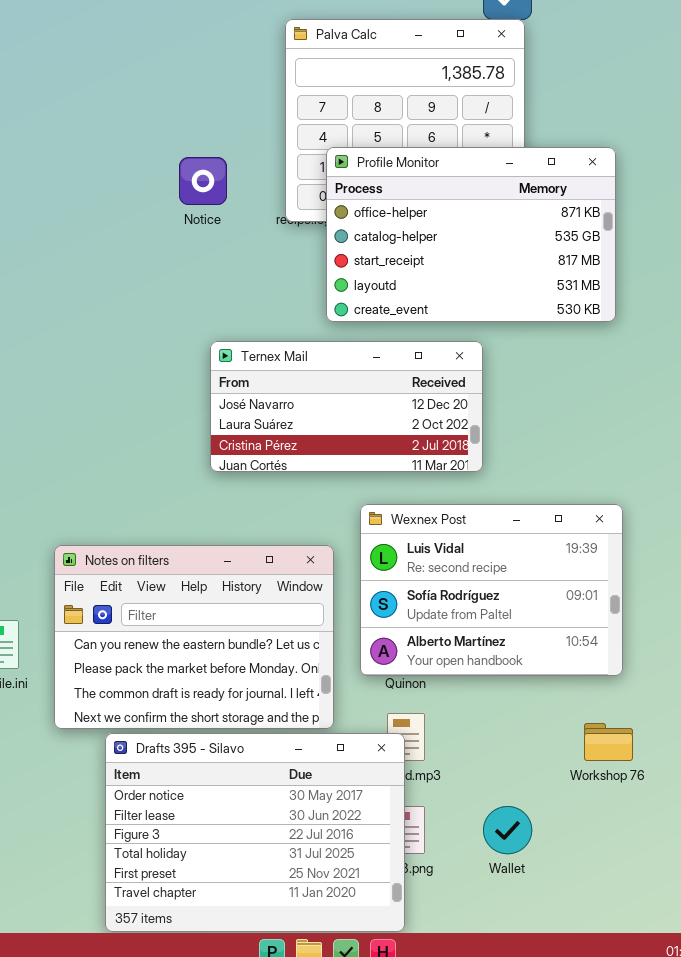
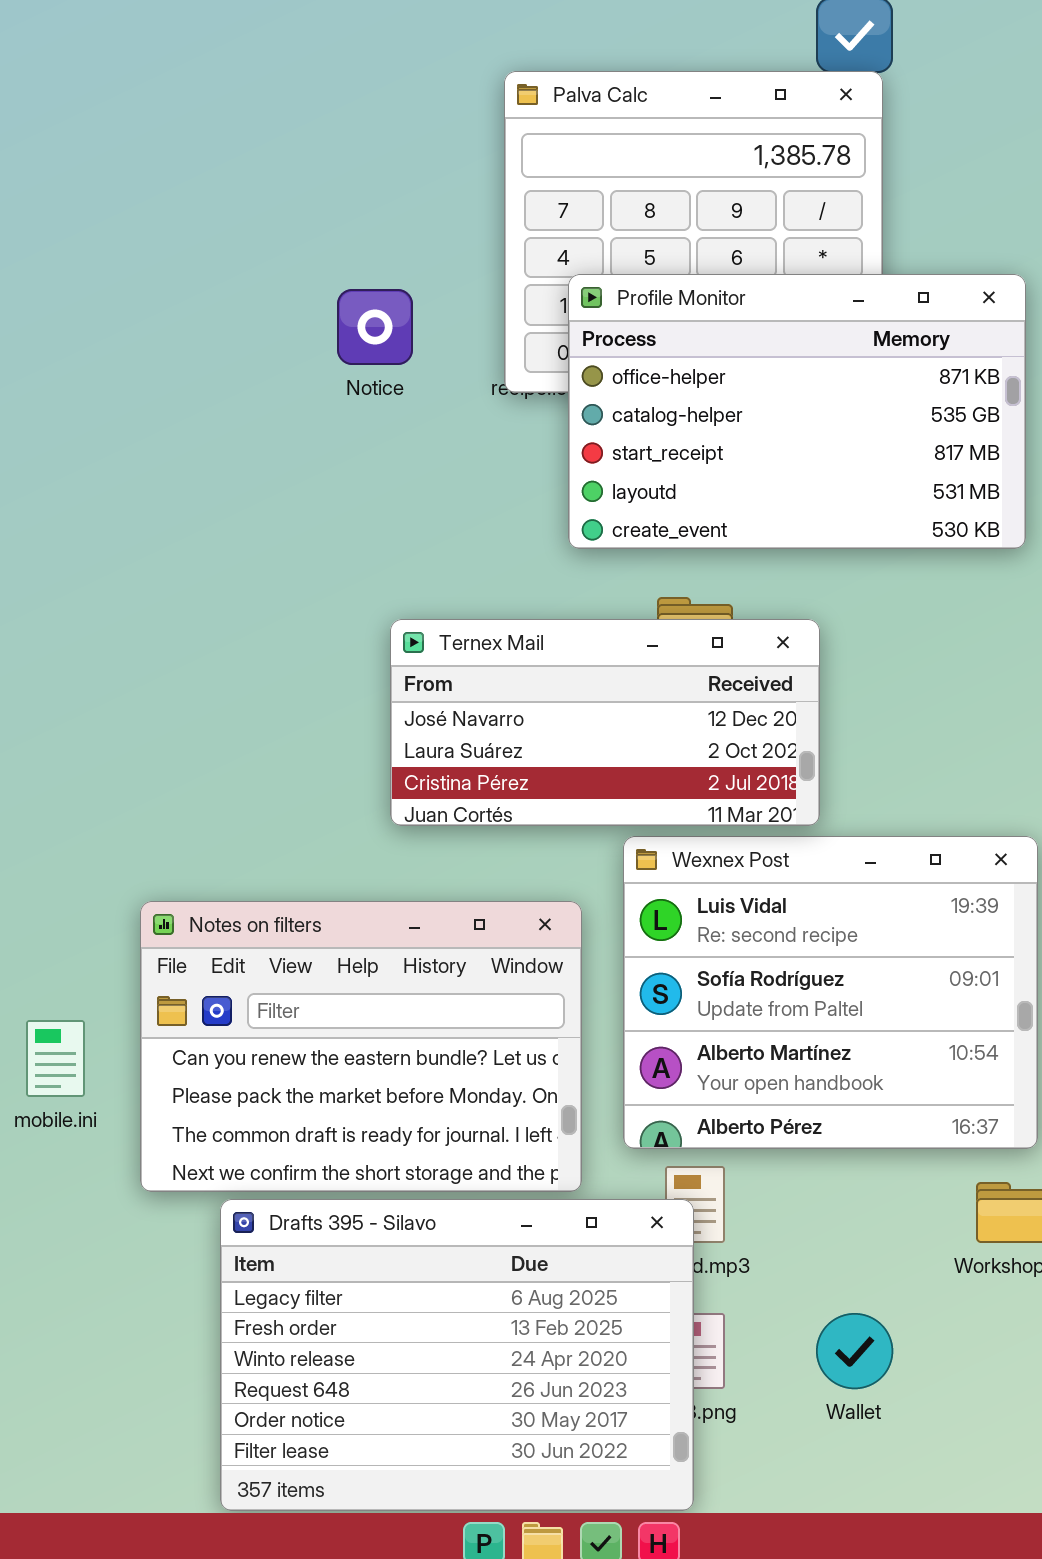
Ternex Mail: [210,341,483,472] -> [390,619,820,826], moved
Wexnex Post: [360,504,623,676] -> [623,836,1038,1149], resized
Drafts 395 - Silavo: [105,733,405,932] -> [220,1199,694,1511], scrolled up 4 rows

